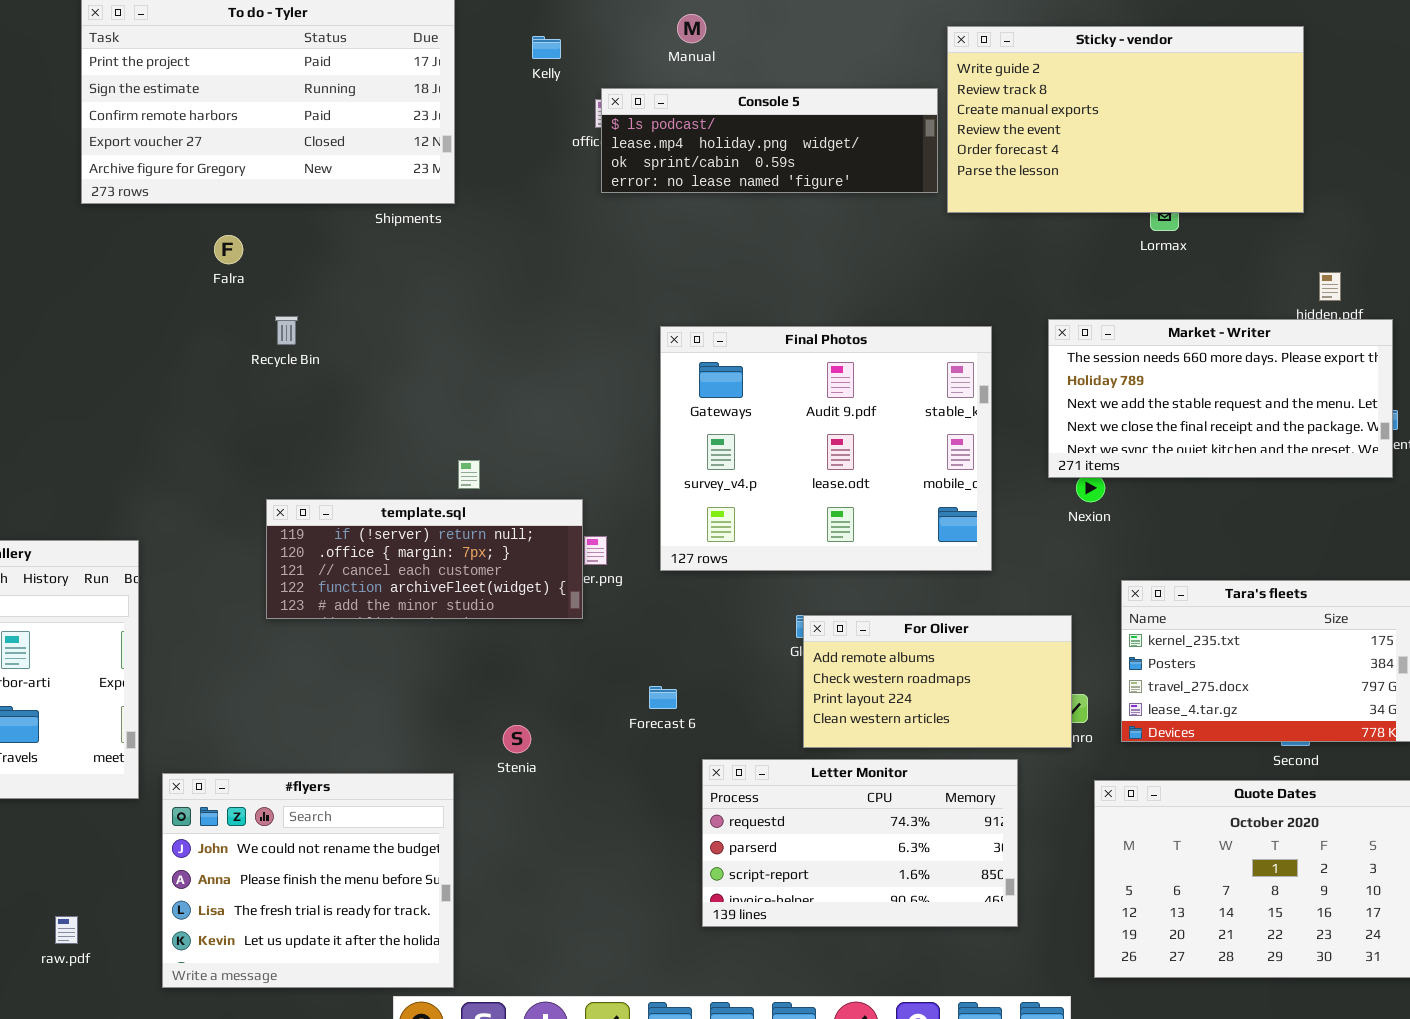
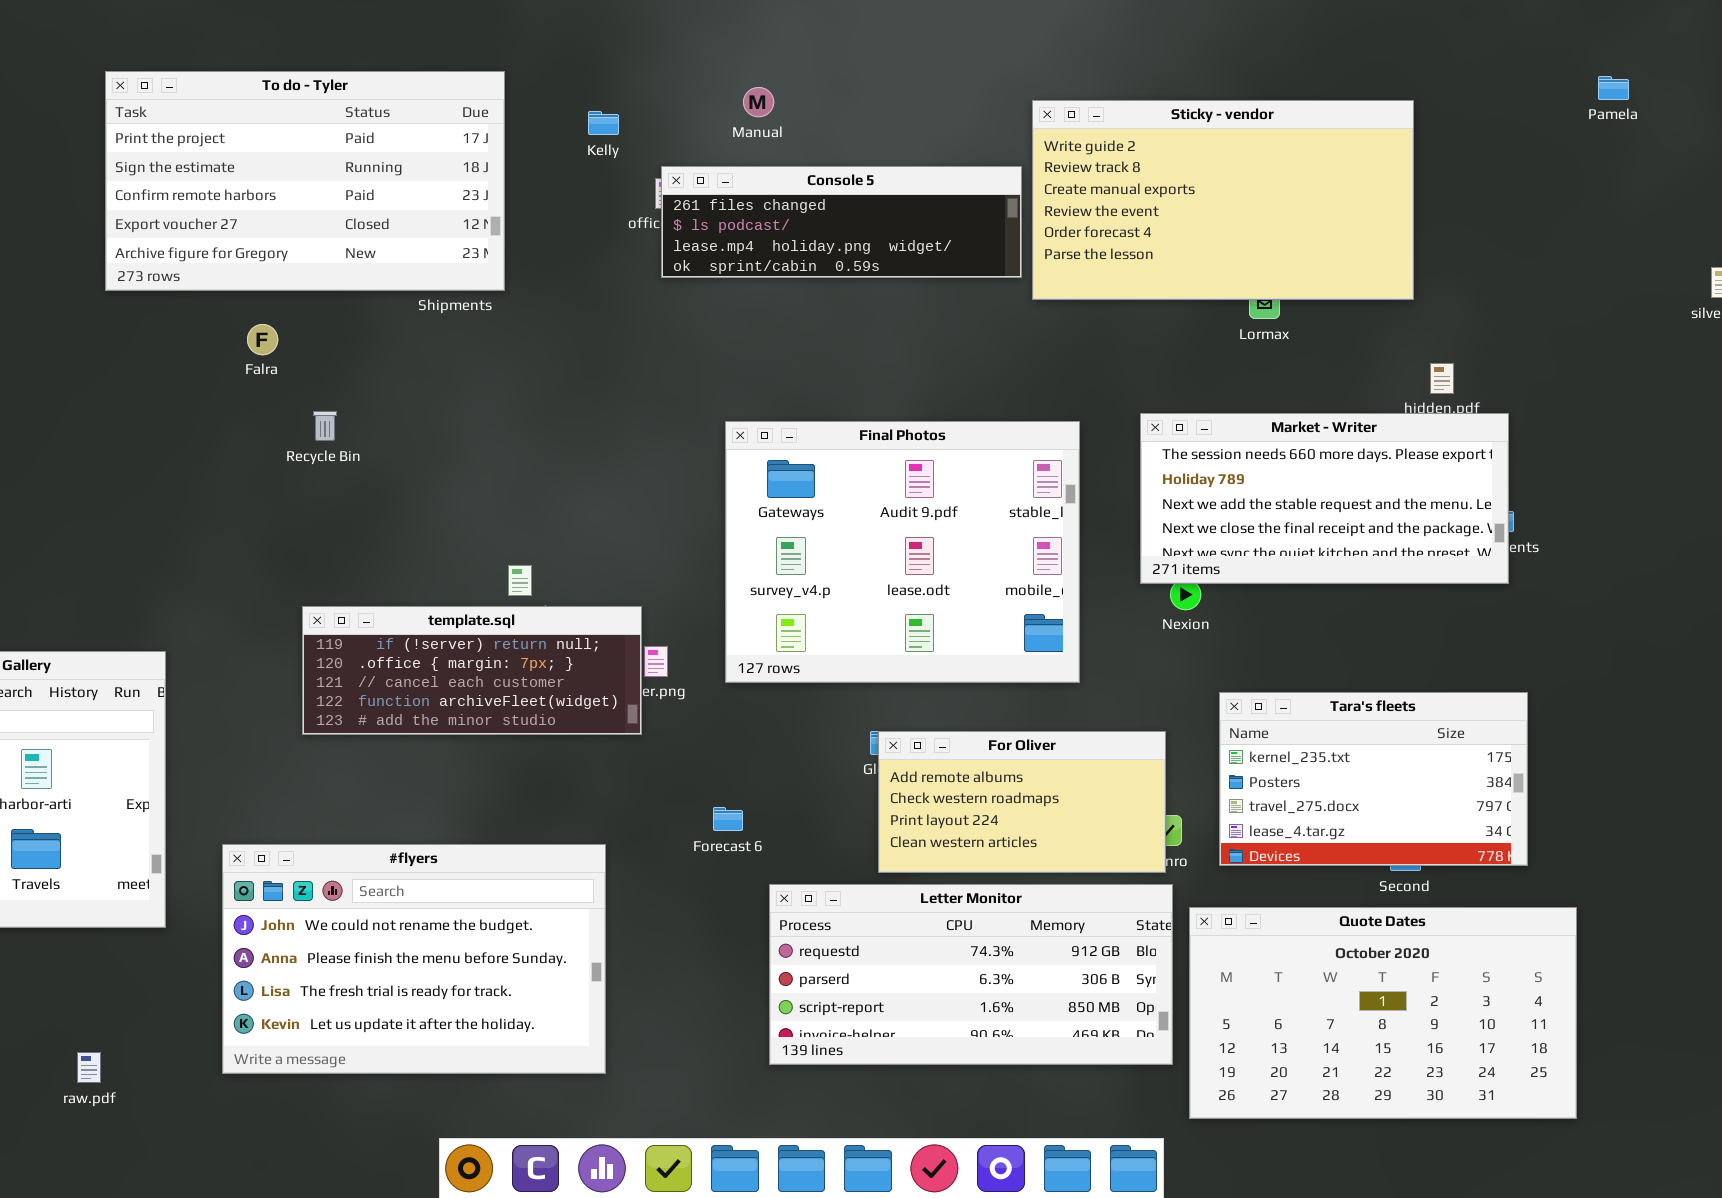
Console 5: [601,88,938,193] -> [661,166,1022,278], scrolled up 1 row
Letter Monitor: [702,759,1018,927] -> [769,884,1173,1065], resized
#flyers: [162,773,454,988] -> [222,844,606,1074], moved, resized

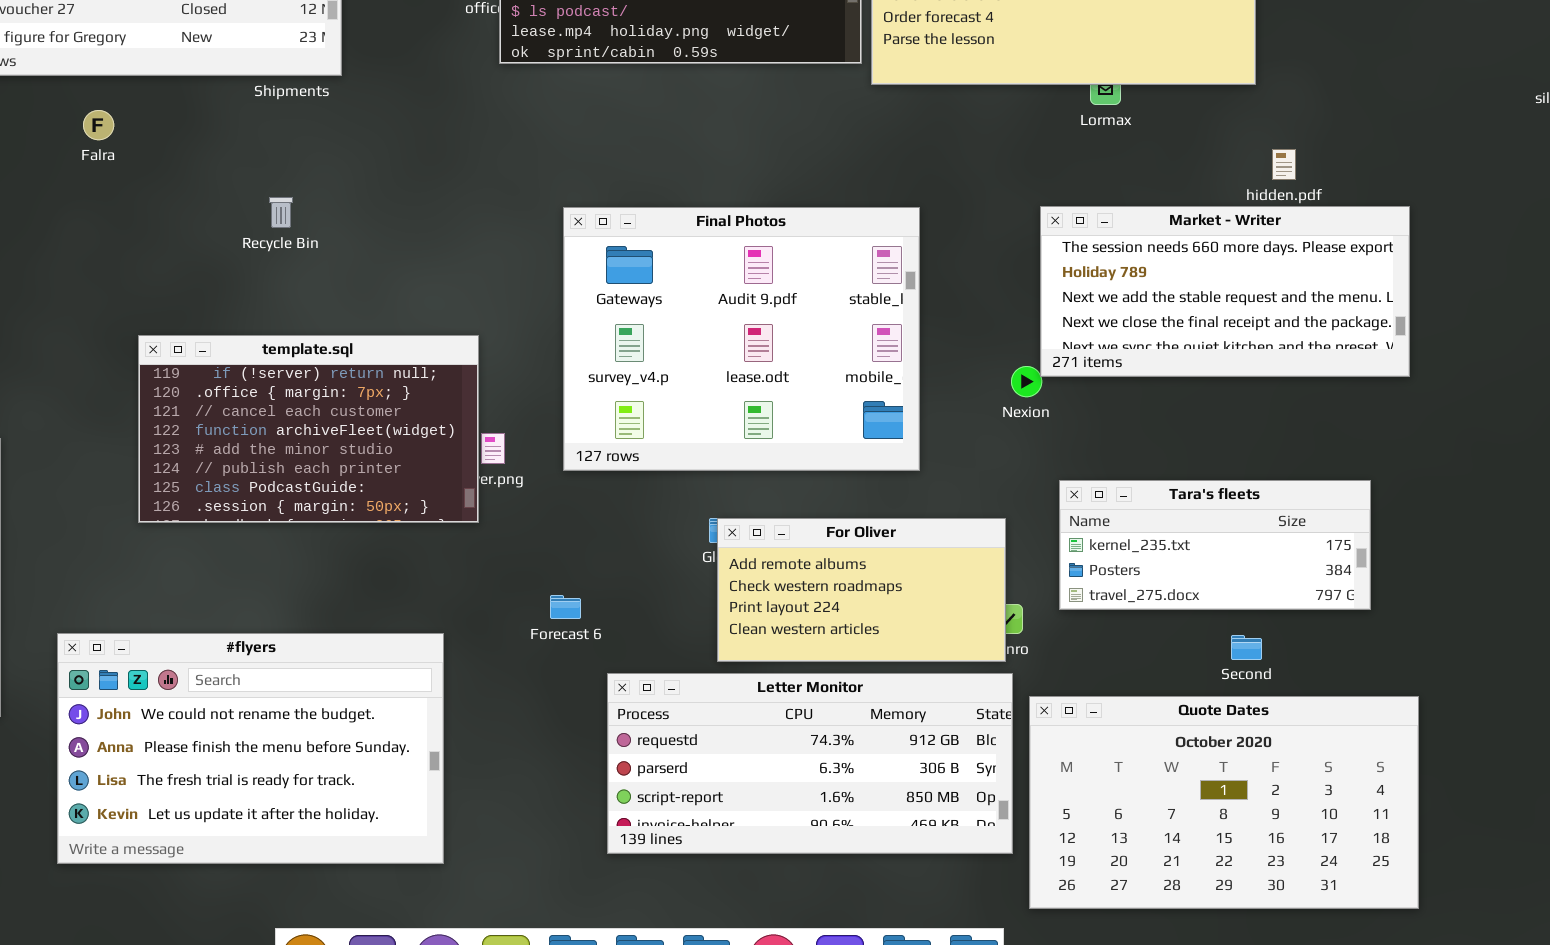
Recycle Bin: [313,411,337,441] -> [269,197,293,228], moved
Market - Writer: [1140,413,1509,584] -> [1040,206,1410,377], moved
template.sql: [302,606,642,735] -> [138,335,479,523], resized
Tara's fleets: [1219,692,1528,866] -> [1059,480,1371,610], resized

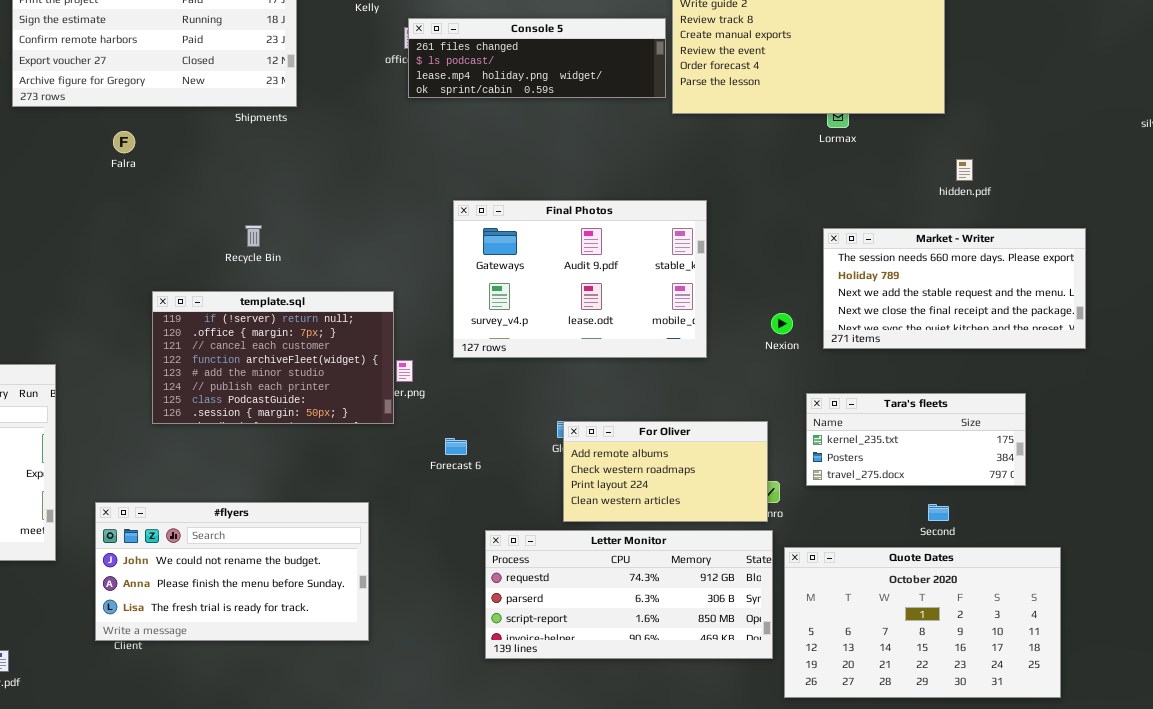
Recycle Bin: [269,197,293,228] -> [245,225,262,247], moved
Market - Writer: [1040,206,1410,377] -> [823,228,1086,349], moved
Final Photos: [563,207,920,471] -> [453,200,707,358], resized
Forecast 6: [550,595,581,619] -> [445,438,467,455], moved
#flyers: [57,633,444,864] -> [95,502,369,641], resized

